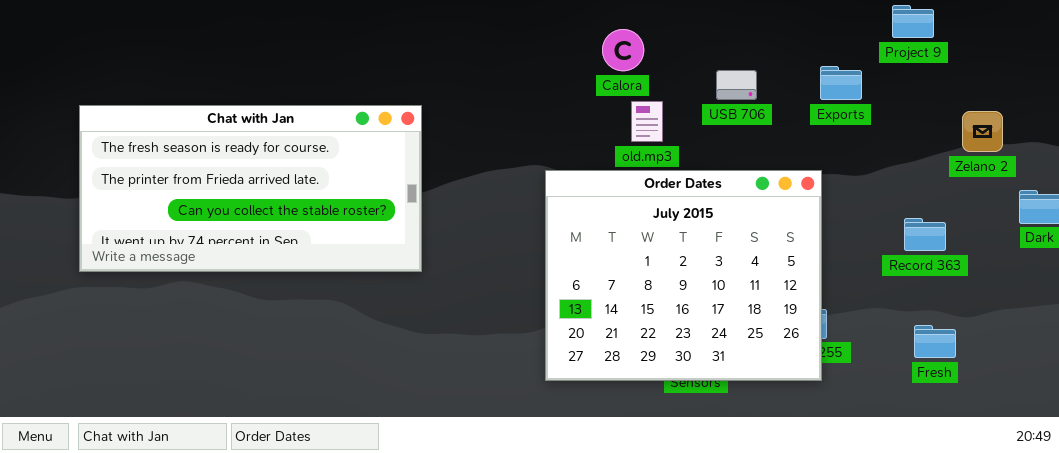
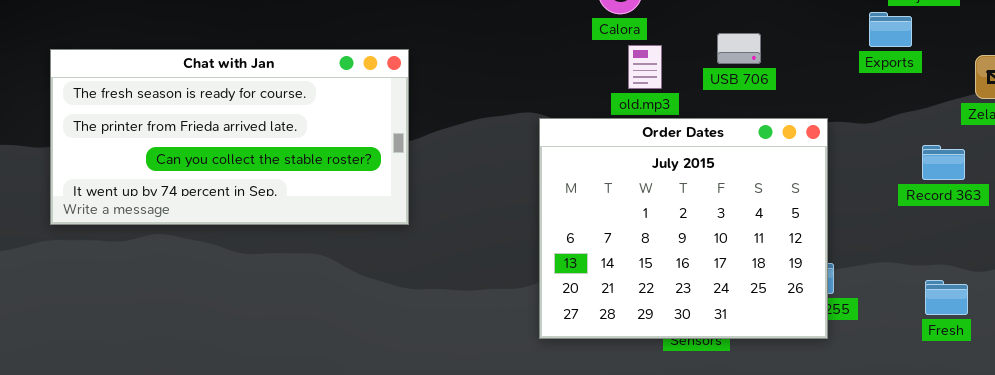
Exports: [820,66,862,100] -> [869,12,912,47], moved
USB 706: [716,70,757,100] -> [717,33,761,64], moved
Record 363: [904,218,946,251] -> [922,145,965,180], moved

